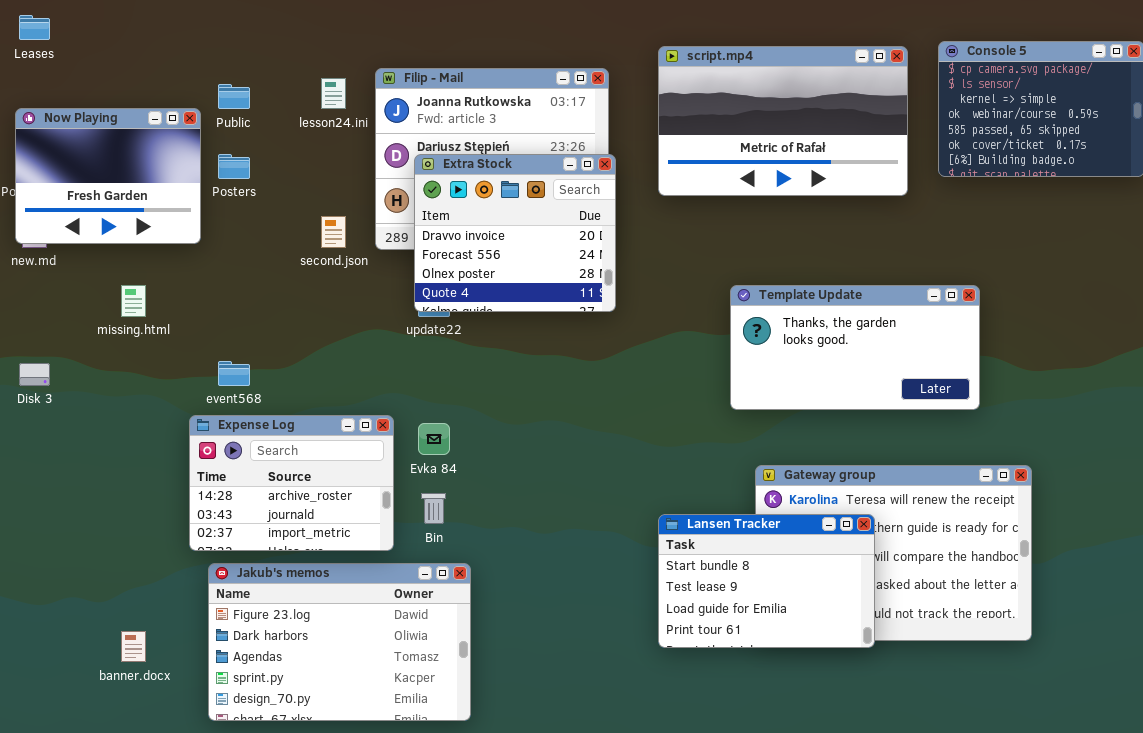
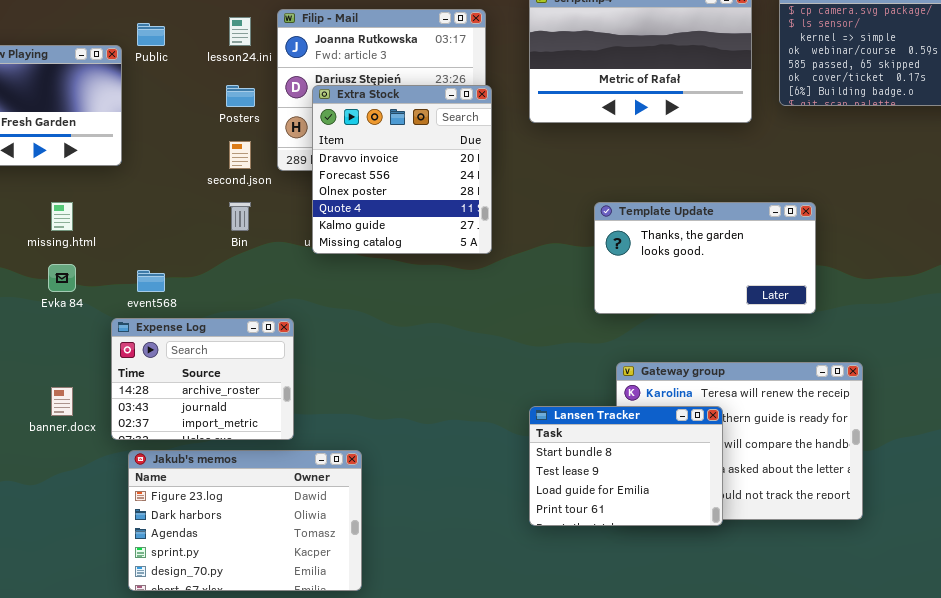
Posters: [218,154,250,179] -> [226,85,255,107], moved
Extra Stock: [414,154,616,312] -> [312,85,492,254], resized
Evka 84: [418,423,450,455] -> [48,264,76,292], moved
Bin: [421,493,446,524] -> [229,202,251,231], moved
banner.docx: [121,631,146,662] -> [51,387,73,416], moved

